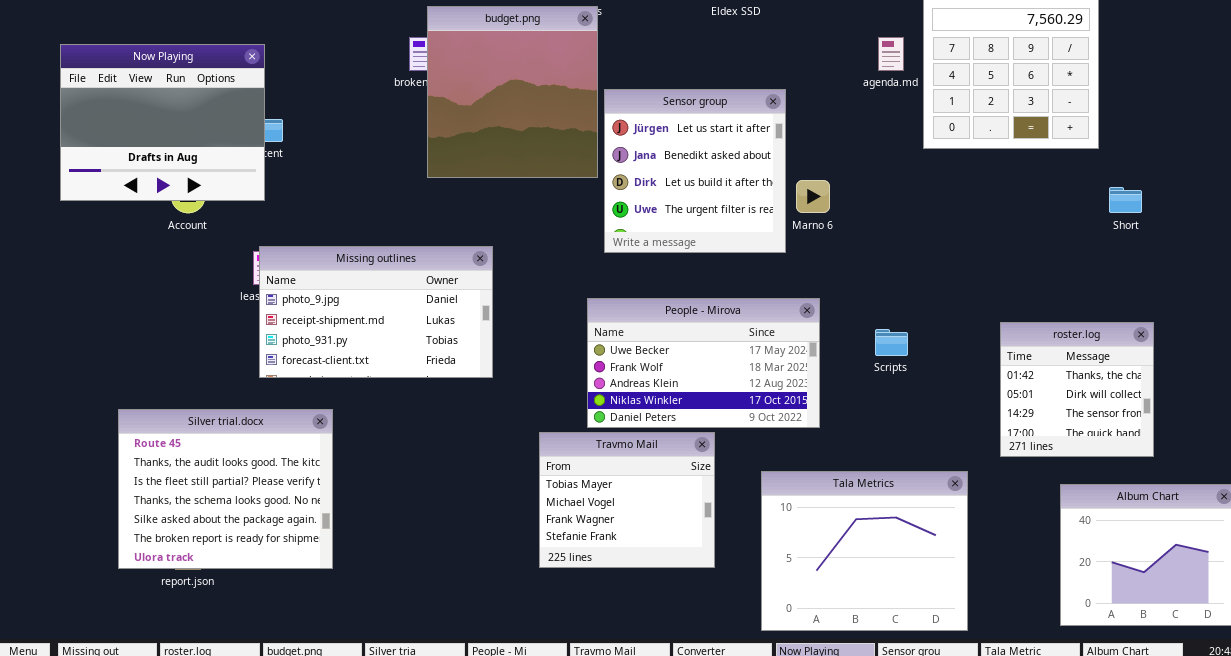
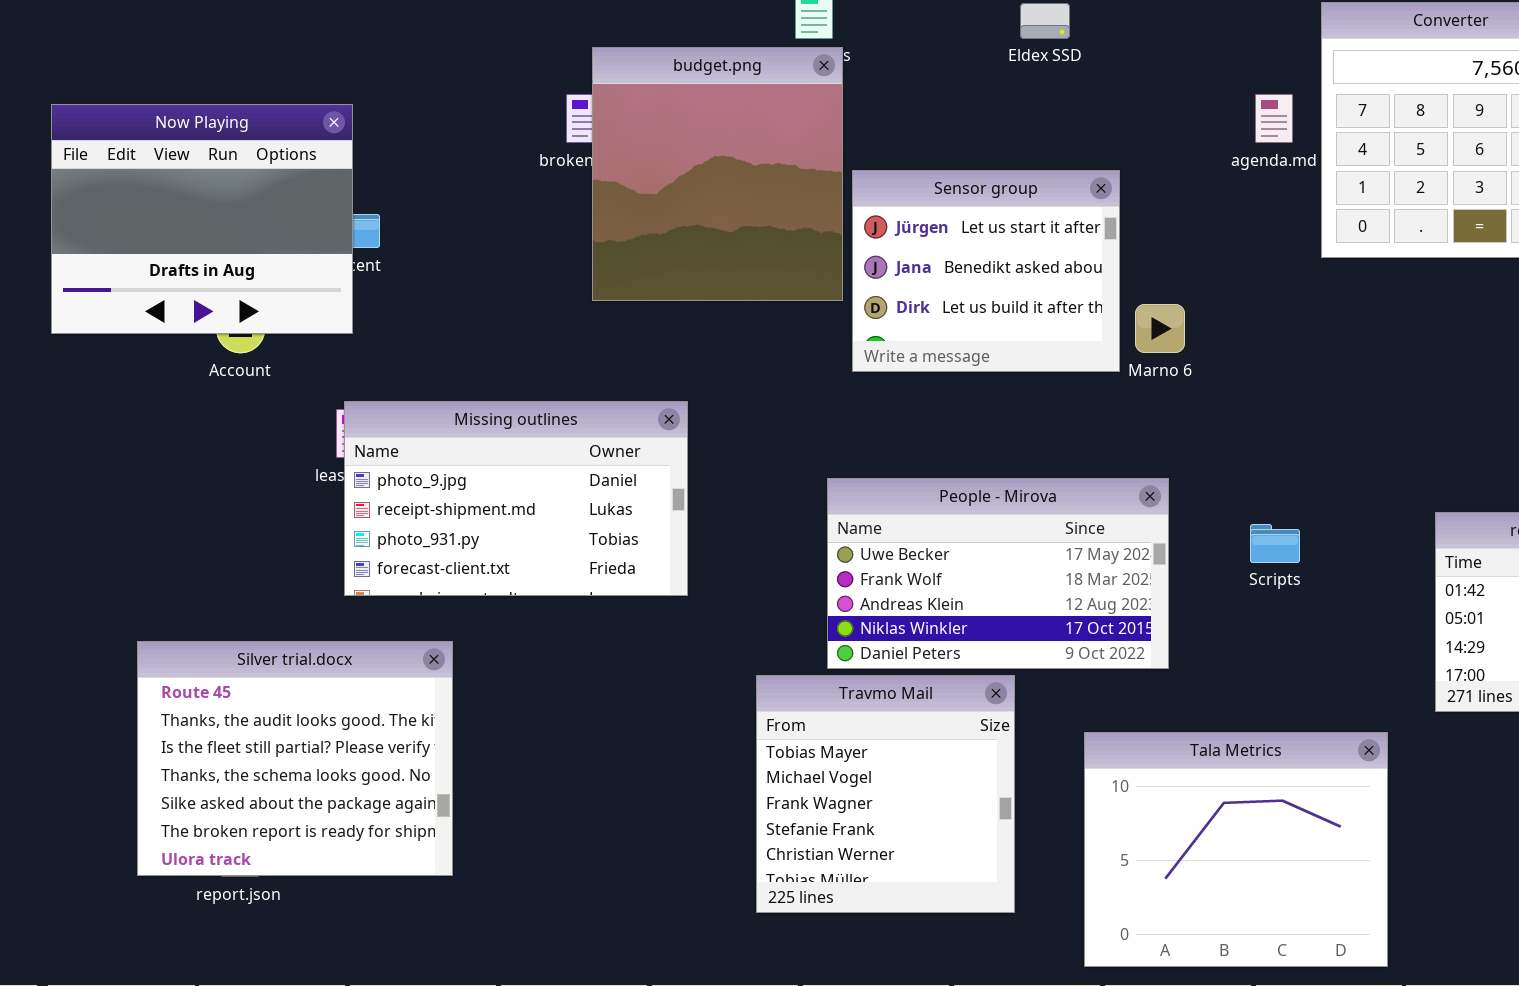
Sensor group: [604,89,786,253] -> [852,170,1120,372], resized
Travmo Mail: [539,432,715,568] -> [756,675,1015,913], resized

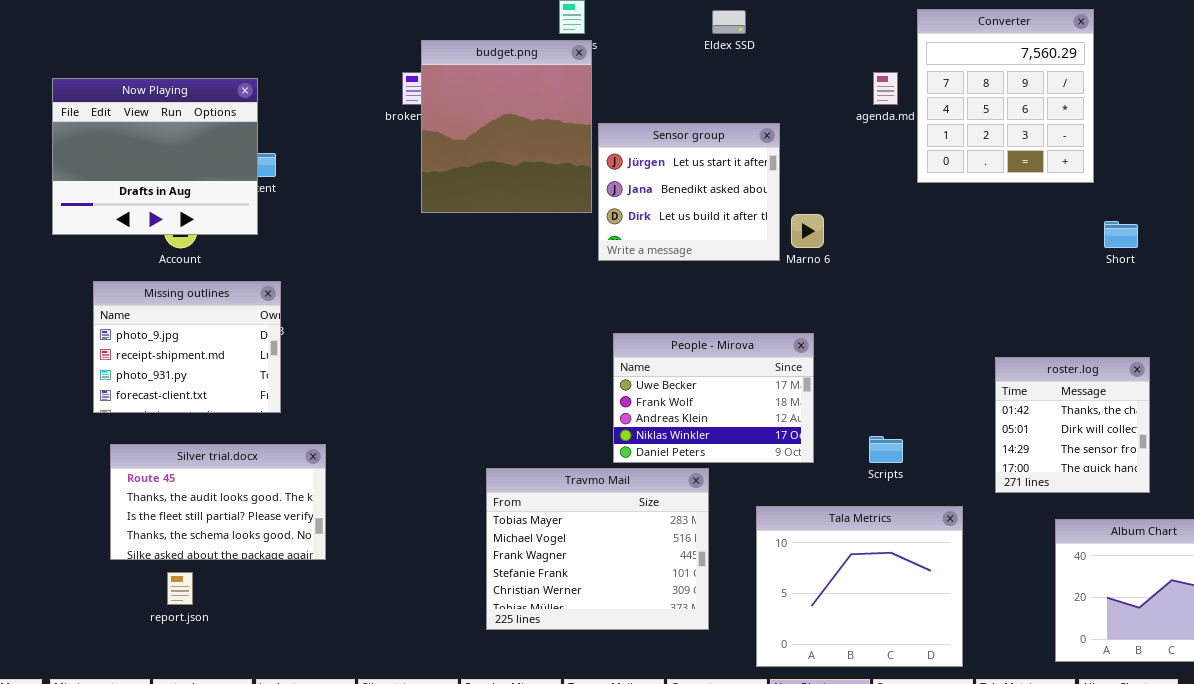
Missing outlines: [344,401,688,596] -> [93,281,281,413], moved, resized
People - Mirova: [827,478,1169,669] -> [613,333,814,463], resized
Scripts: [1250,524,1300,563] -> [869,436,903,463], moved
Silver trial.docx: [137,641,453,876] -> [110,444,326,560], resized
Travmo Mail: [756,675,1015,913] -> [486,468,709,630], resized

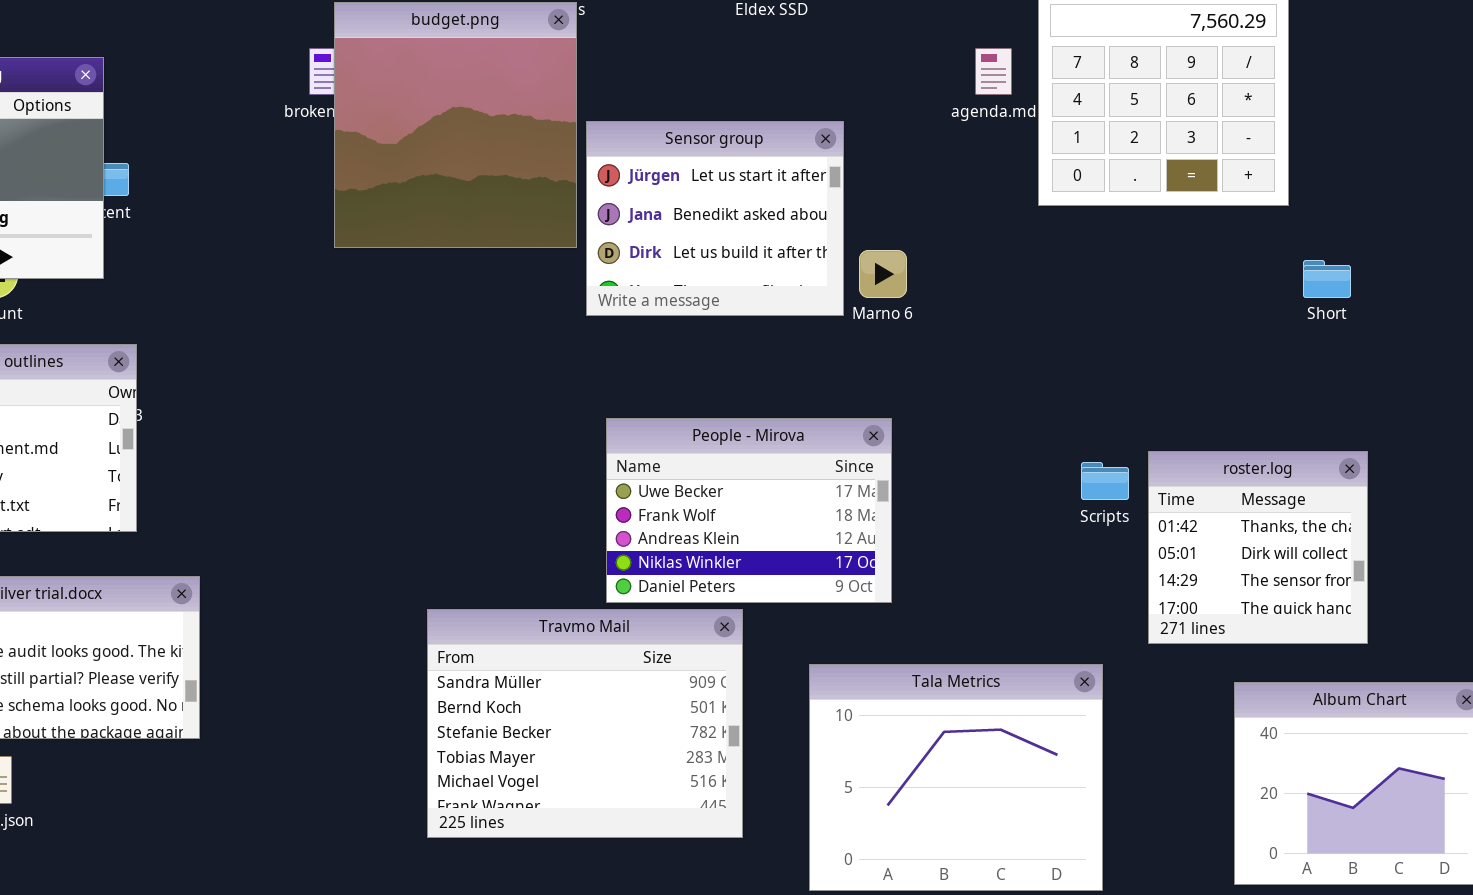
Scripts: [869,436,903,463] -> [1081,462,1129,500], moved
Travmo Mail: [486,468,709,630] -> [427,609,743,838], scrolled up 3 rows

